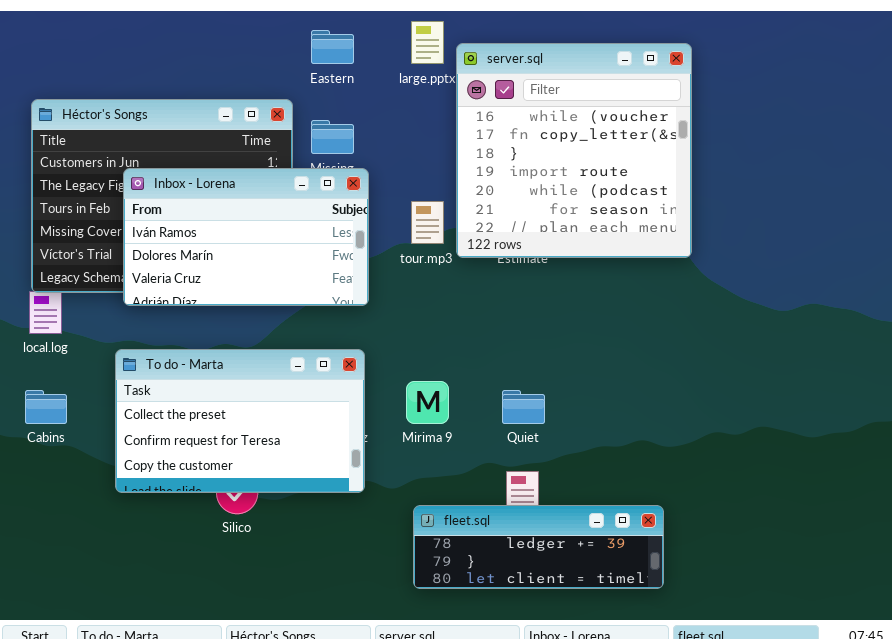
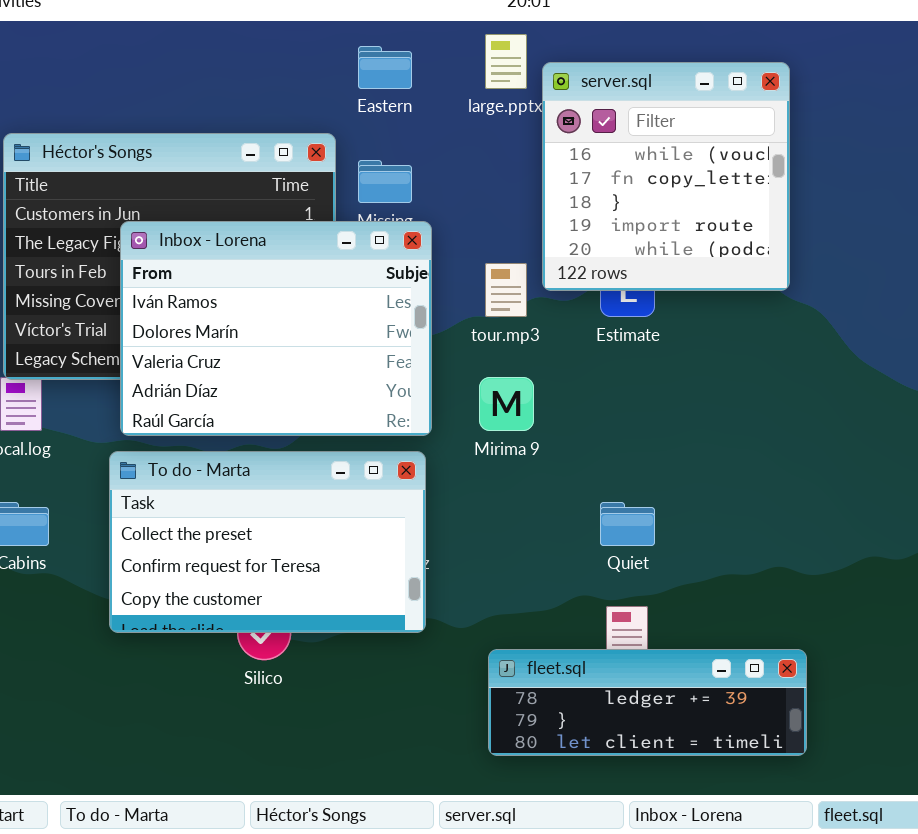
server.sql: [456,43,692,258] -> [542,62,790,291], resized
Inbox - Lorena: [123,168,369,306] -> [120,221,432,436], resized
Mirima 9: [406,381,449,424] -> [479,377,534,431], moved

